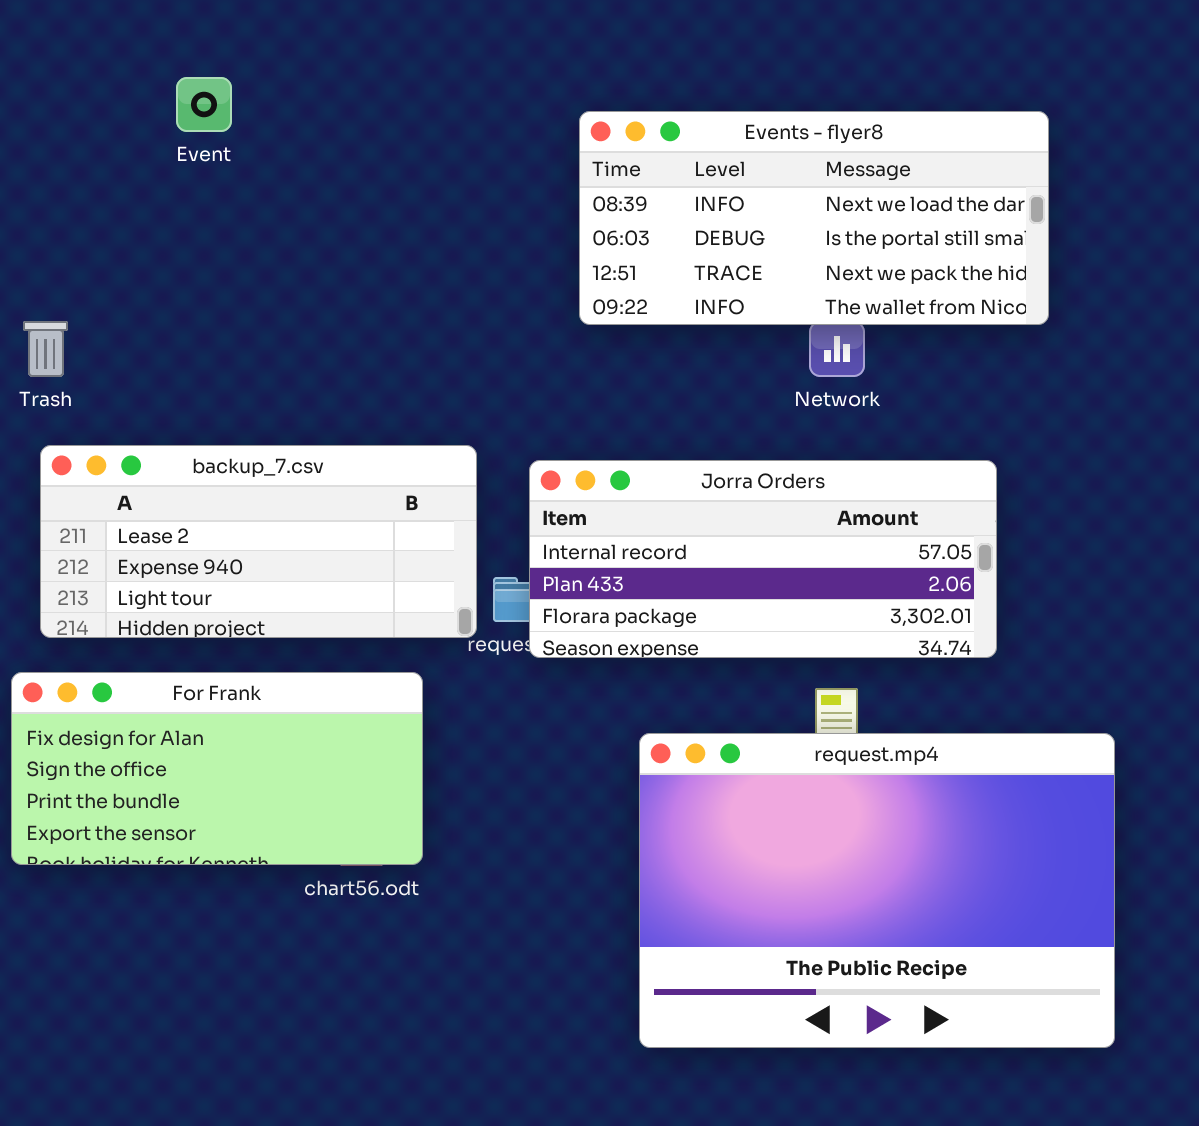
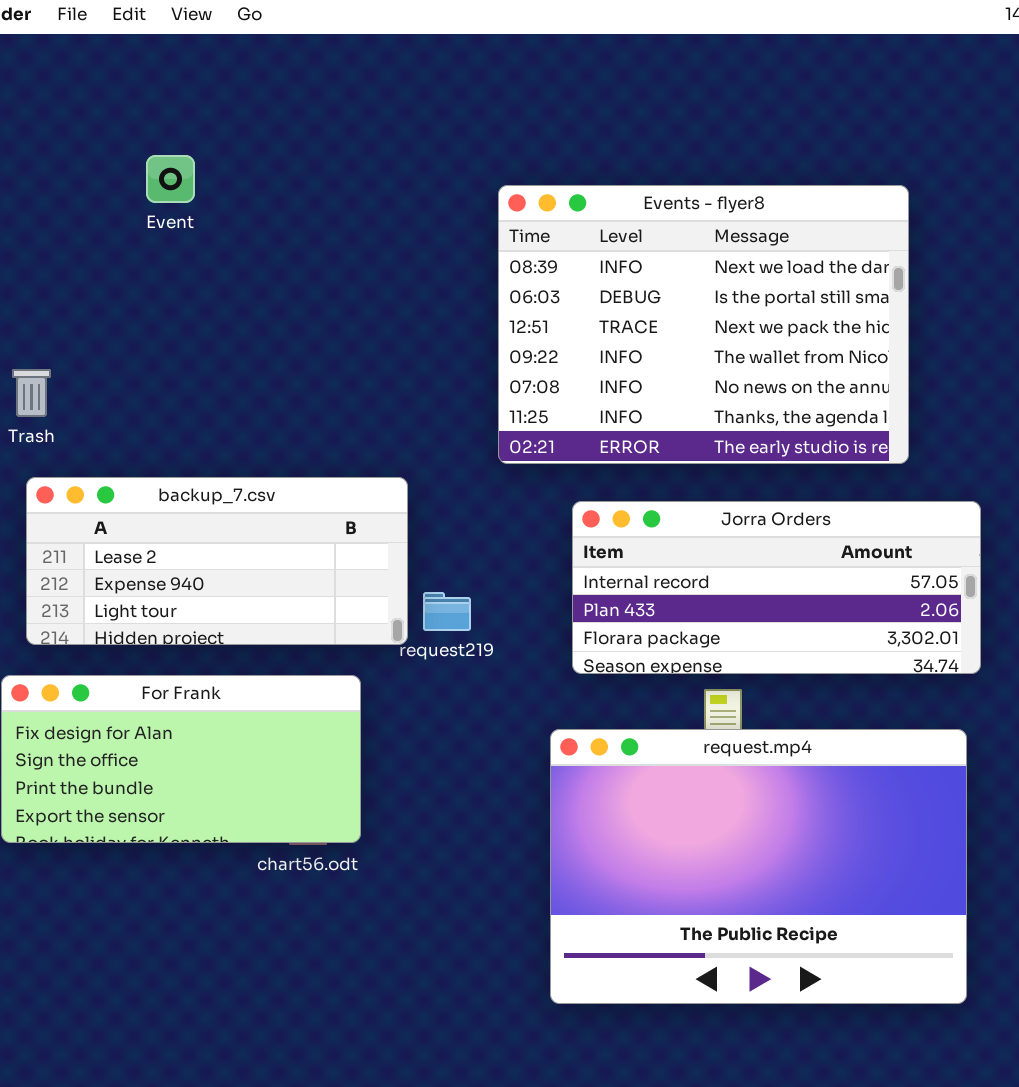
Events - flyer8: [579,111,1049,325] -> [498,185,909,464], resized
Jorra Orders: [529,460,997,658] -> [572,501,981,674], moved

